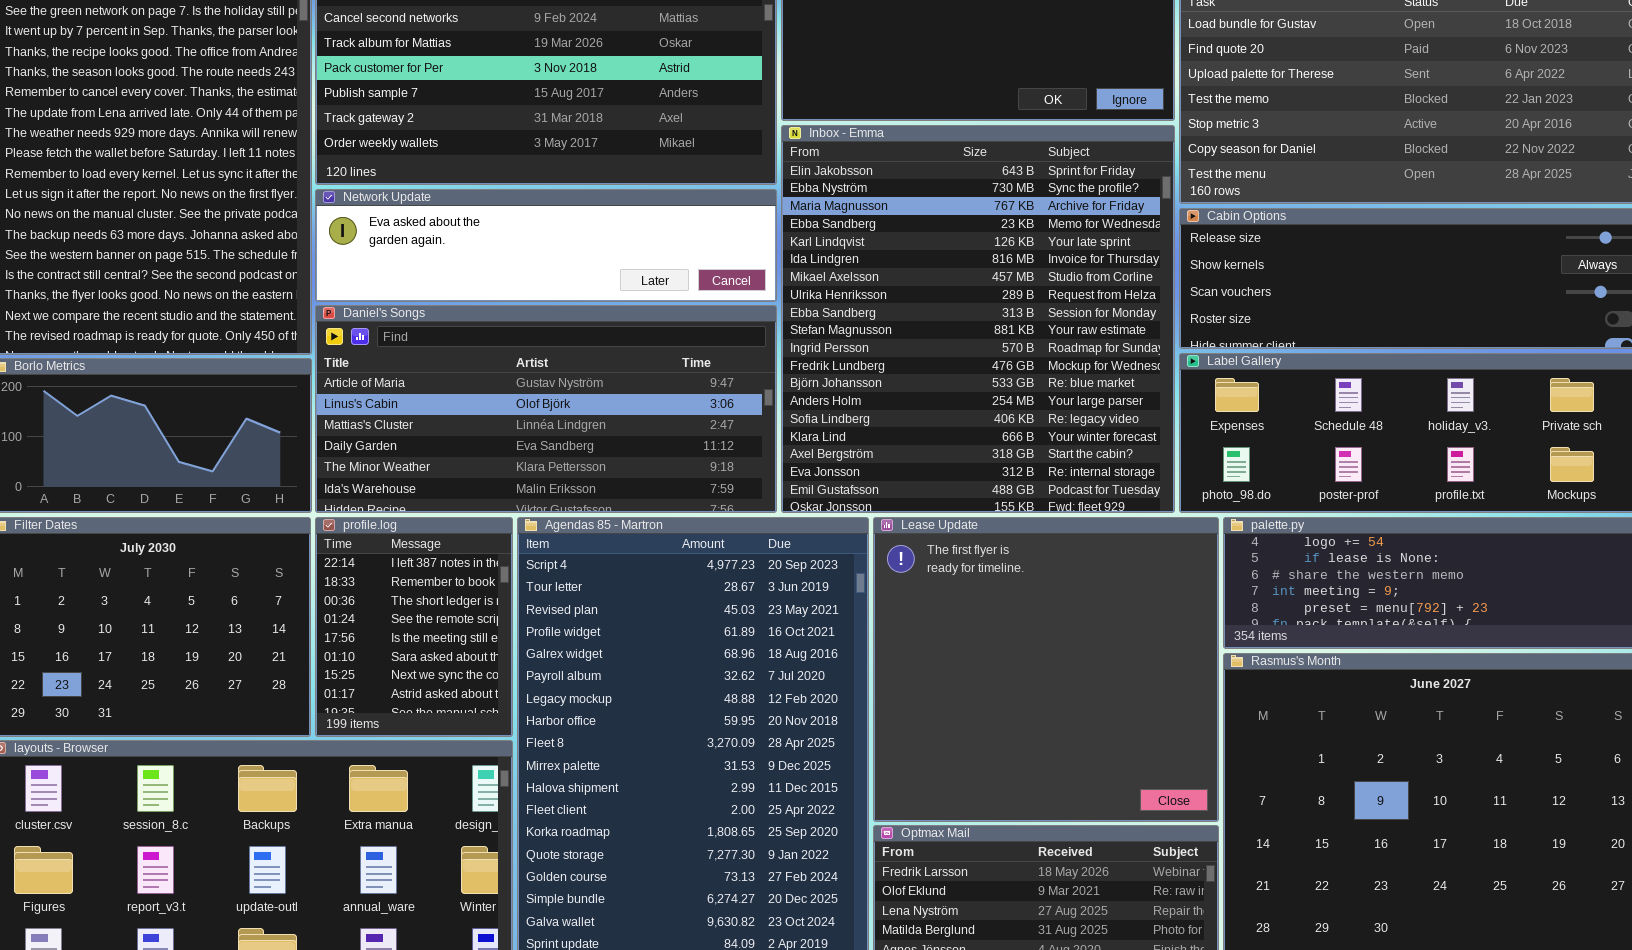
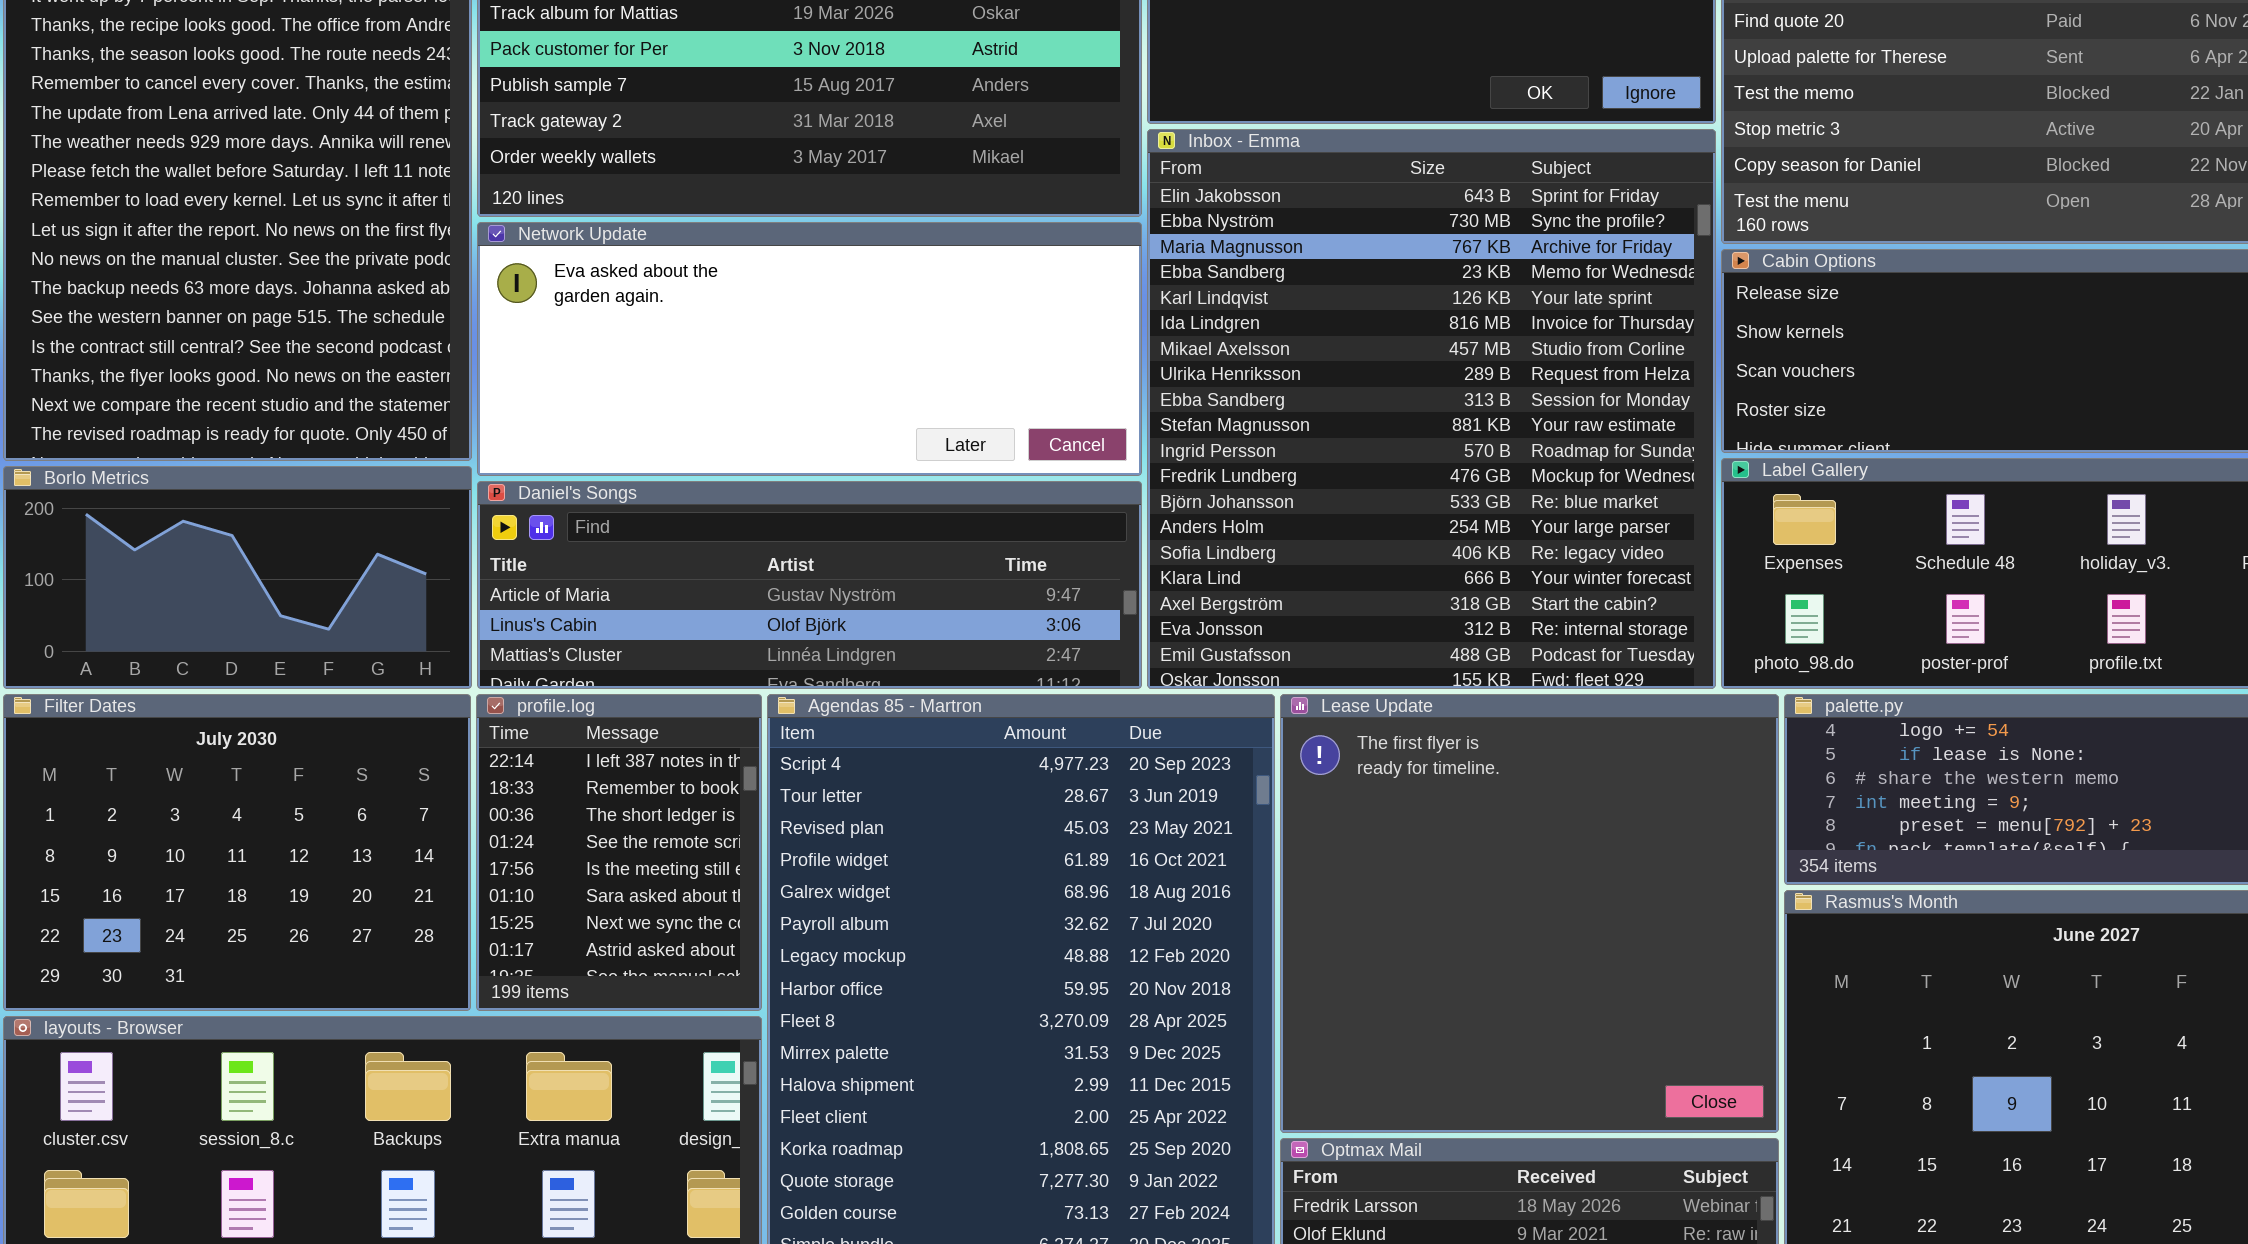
Network Update: [315,189,777,302] -> [477,222,1142,476], resized
Daniel's Songs: [315,305,777,513] -> [477,481,1142,689], resized

